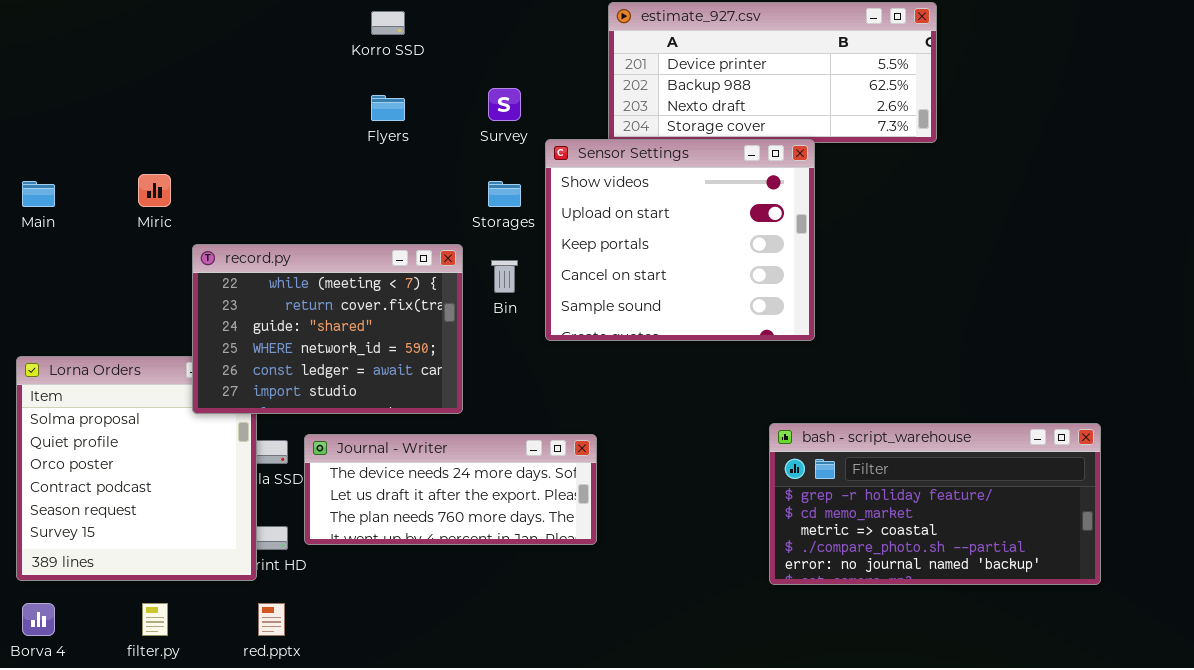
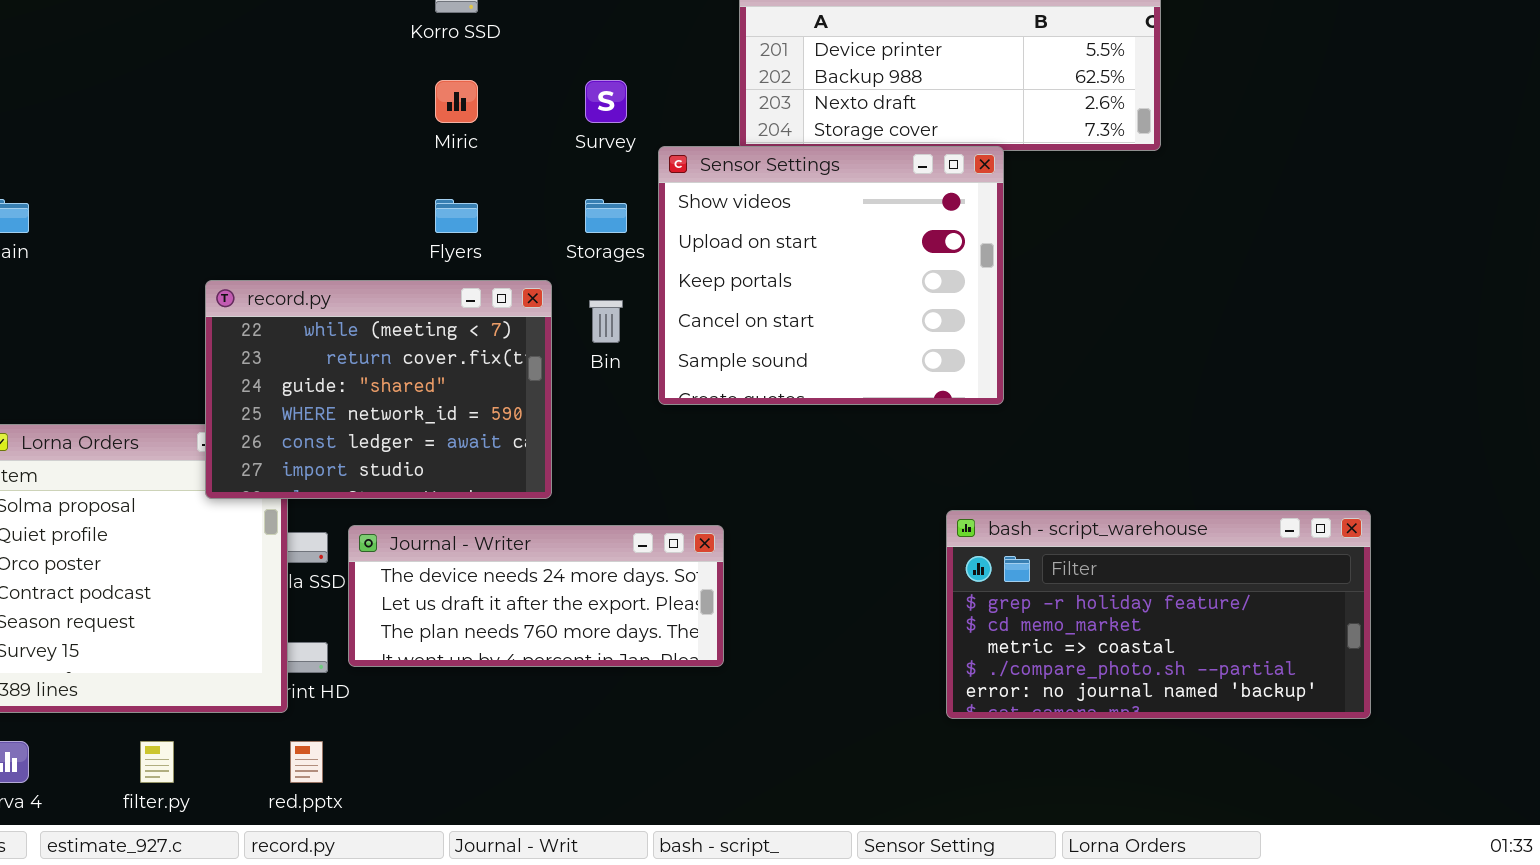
Flyers: [371,95,405,121] -> [435,199,478,233], moved
Miric: [138,174,171,207] -> [435,80,478,123], moved

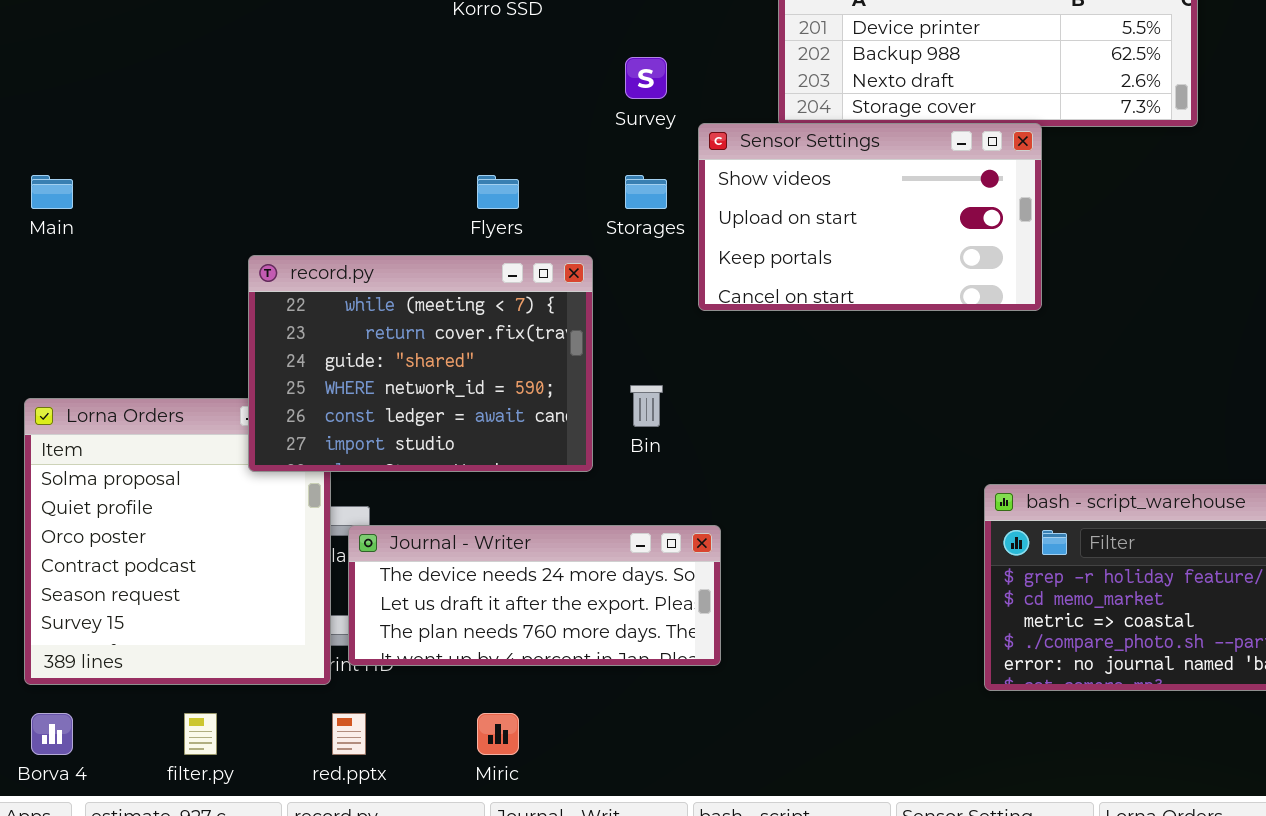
Miric: [435,80,478,123] -> [477,713,519,755], moved
Sensor Settings: [658,146,1004,405] -> [698,123,1042,311], resized
Bin: [589,300,623,343] -> [630,385,663,427], moved
Journal - Writer: [348,525,724,667] -> [348,525,721,666], moved

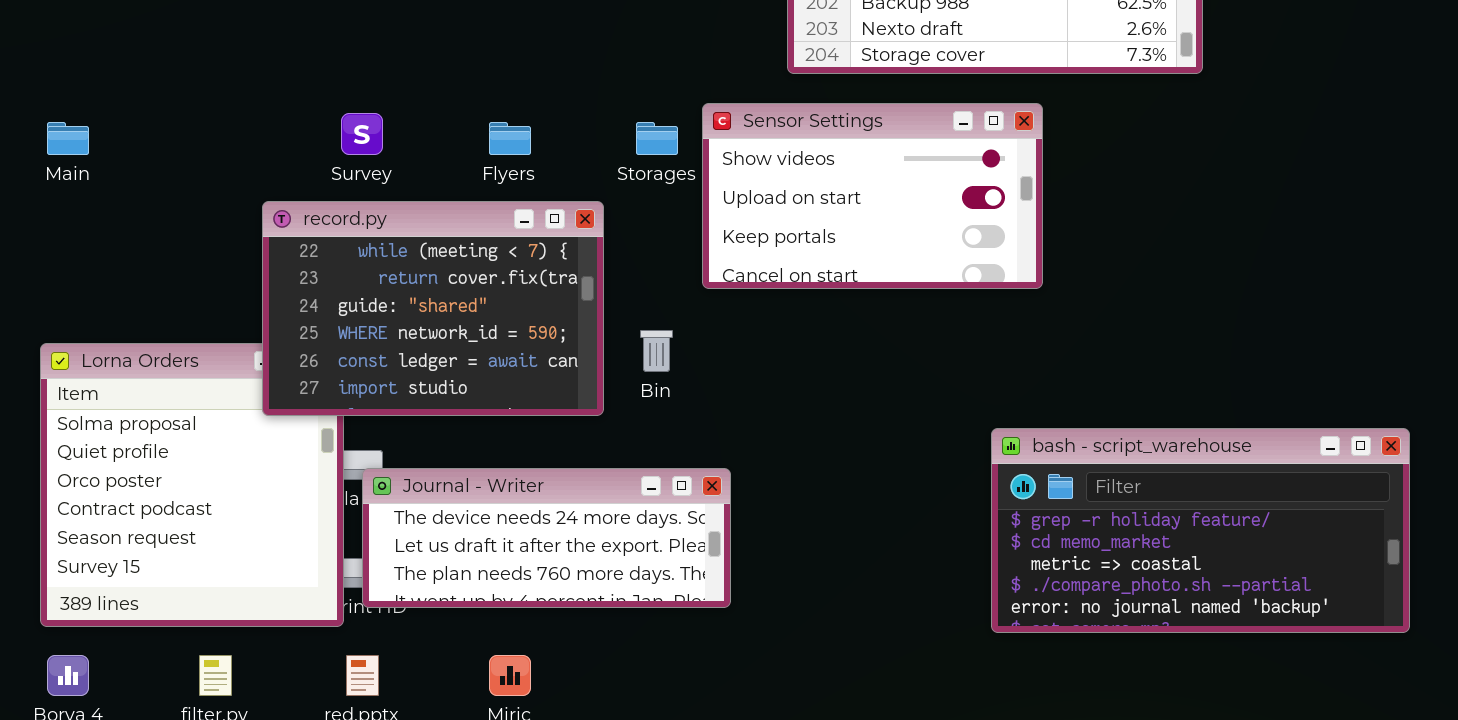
Survey: [625,57,667,99] -> [341,113,383,155], moved
Sensor Settings: [698,123,1042,311] -> [702,103,1043,289], moved

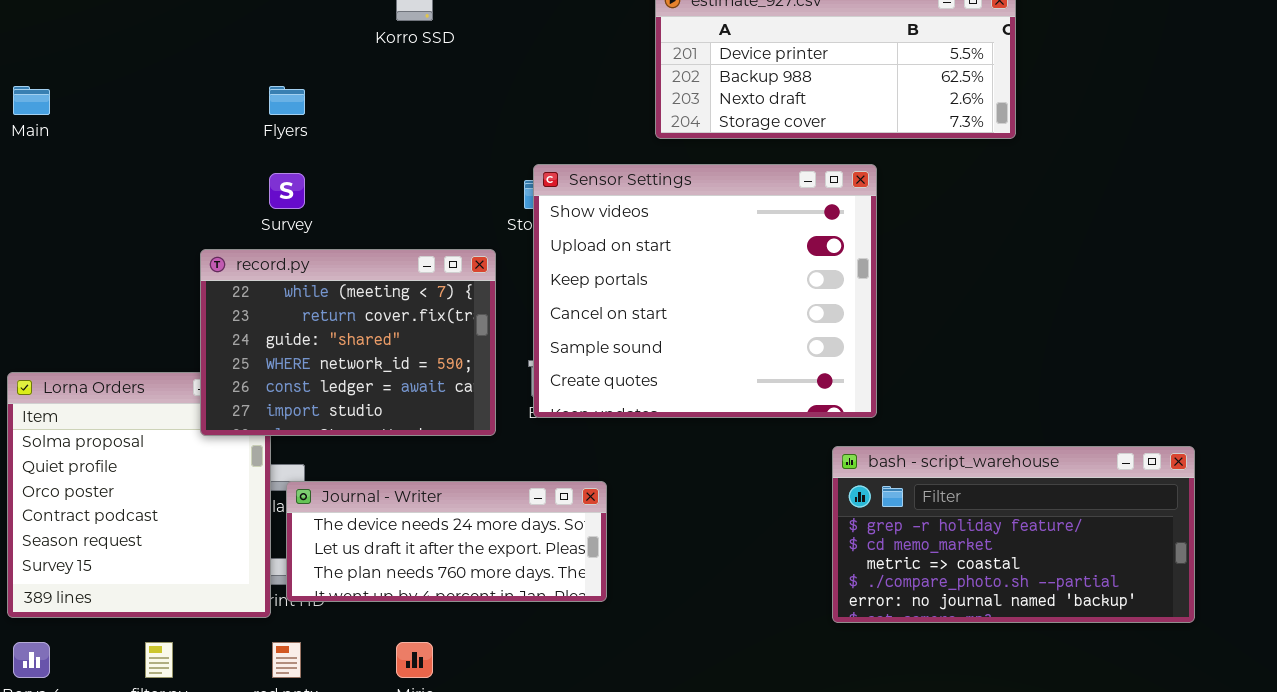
Sensor Settings: [702,103,1043,289] -> [533,164,877,418], resized
Main: [47,122,89,155] -> [13,86,50,115], moved
Flyers: [489,122,531,155] -> [269,86,305,115], moved

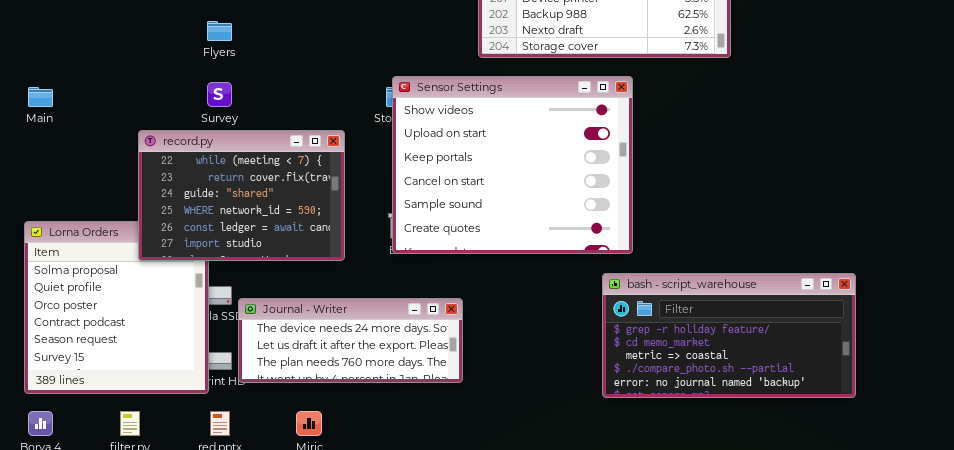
Main: [13,86,50,115] -> [28,87,53,107], moved
record.py: [200,249,496,436] -> [138,130,345,261], moved
Journal - Writer: [286,481,607,602] -> [238,298,463,383], moved

